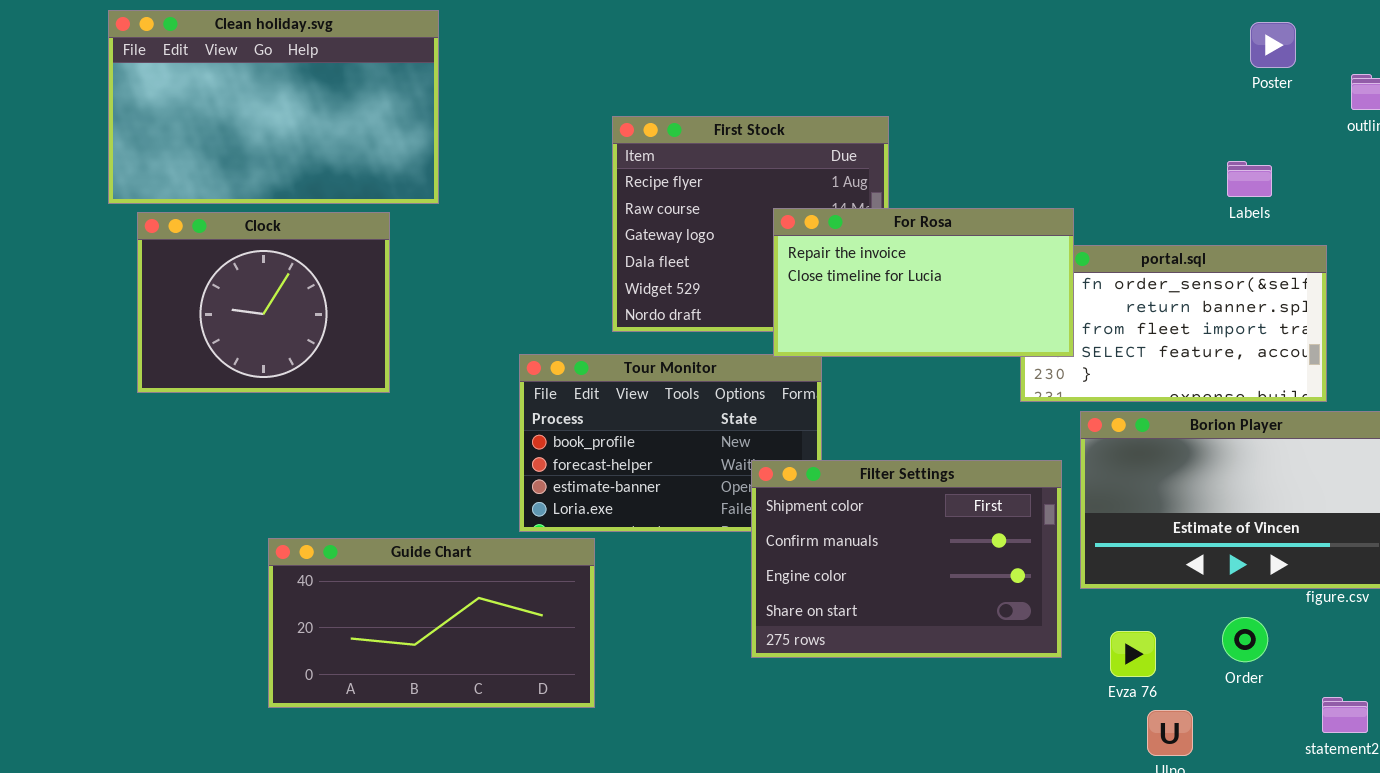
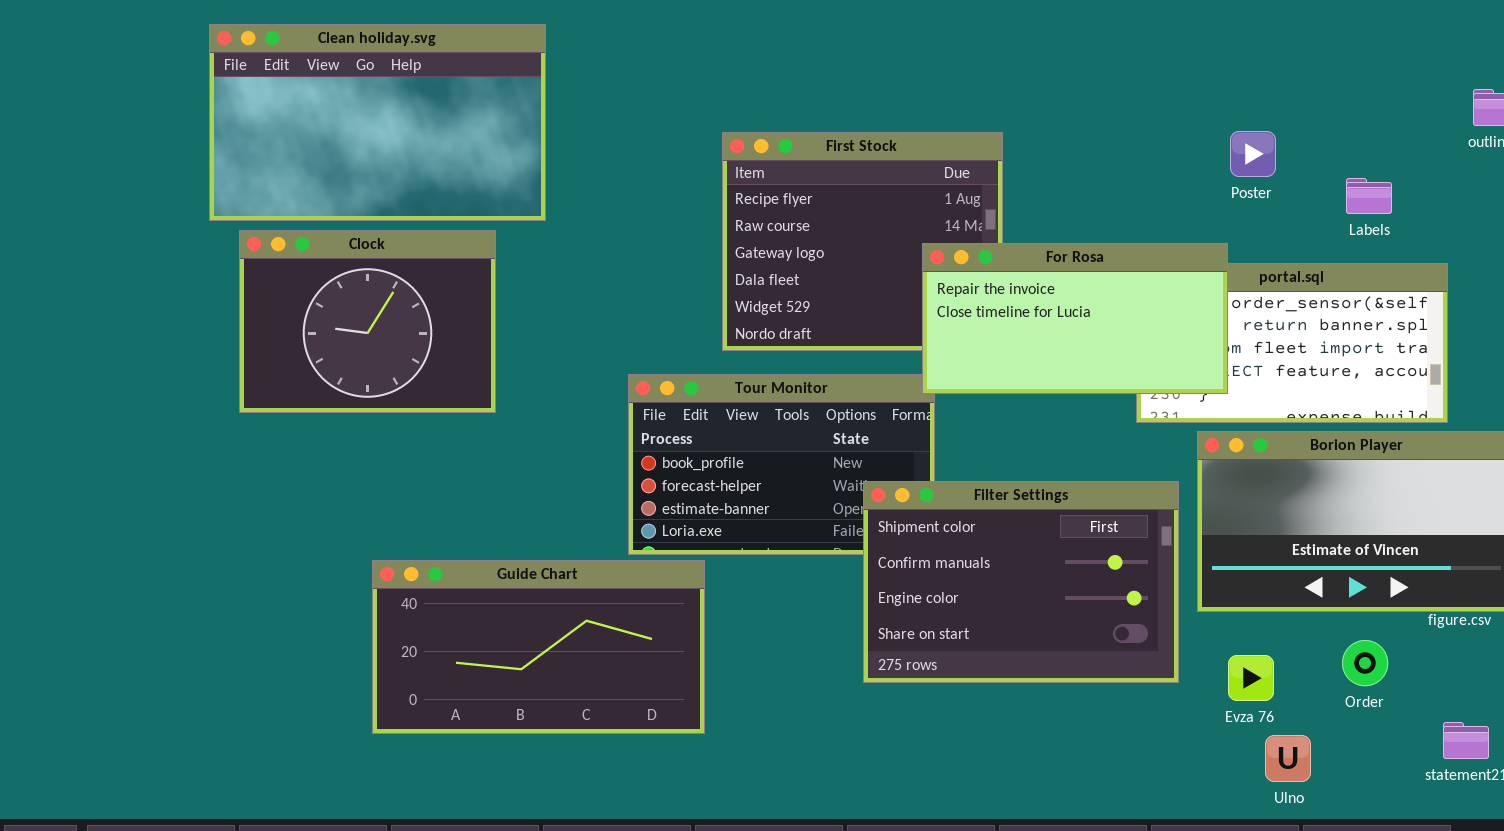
Poster: [1250,22,1296,68] -> [1230,131,1276,177], moved
For Rosa: [773,208,1074,357] -> [922,243,1228,394], moved

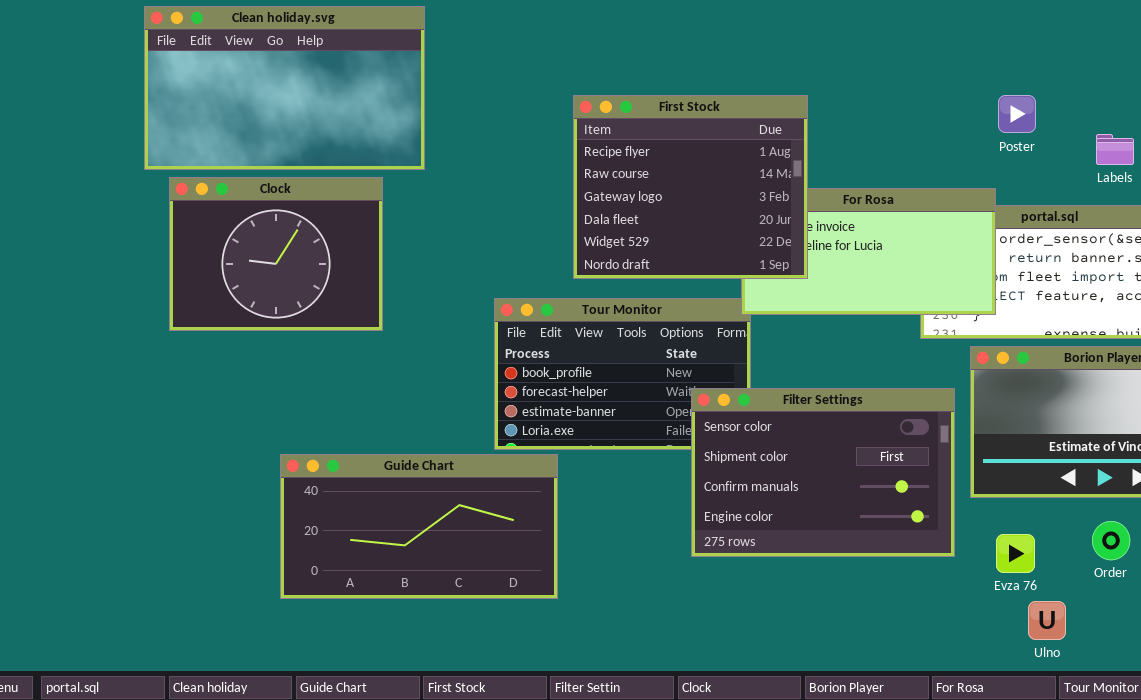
First Stock: [722,132,1003,351] -> [573,95,808,279], raised
Filter Settings: [863,481,1179,683] -> [691,388,955,557], scrolled up 1 row

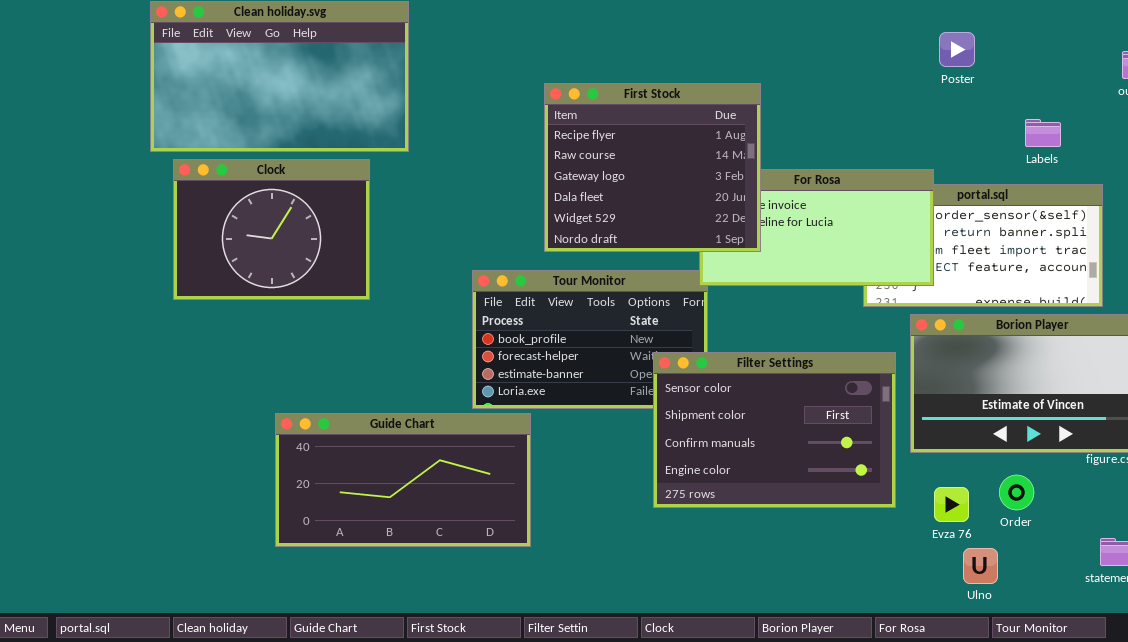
Poster: [998,95,1036,133] -> [939,32,975,67], moved
Order: [1092,521,1130,560] -> [999,475,1034,510], moved

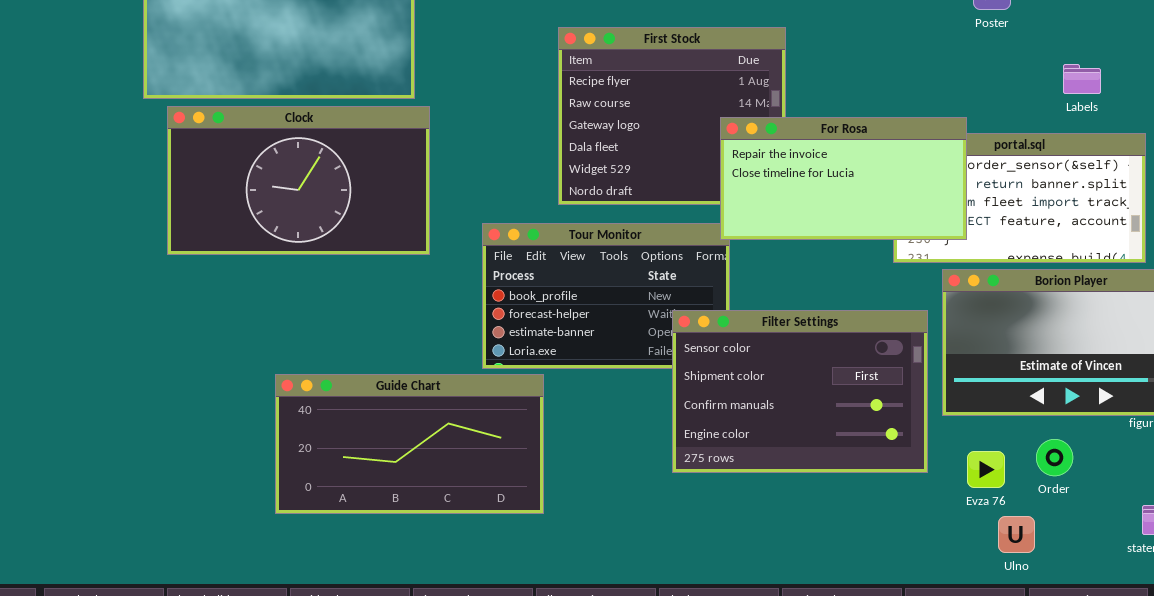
Clock: [173,159,370,300] -> [167,106,430,255], resized
For Rosa: [699,169,934,286] -> [720,117,967,240], raised

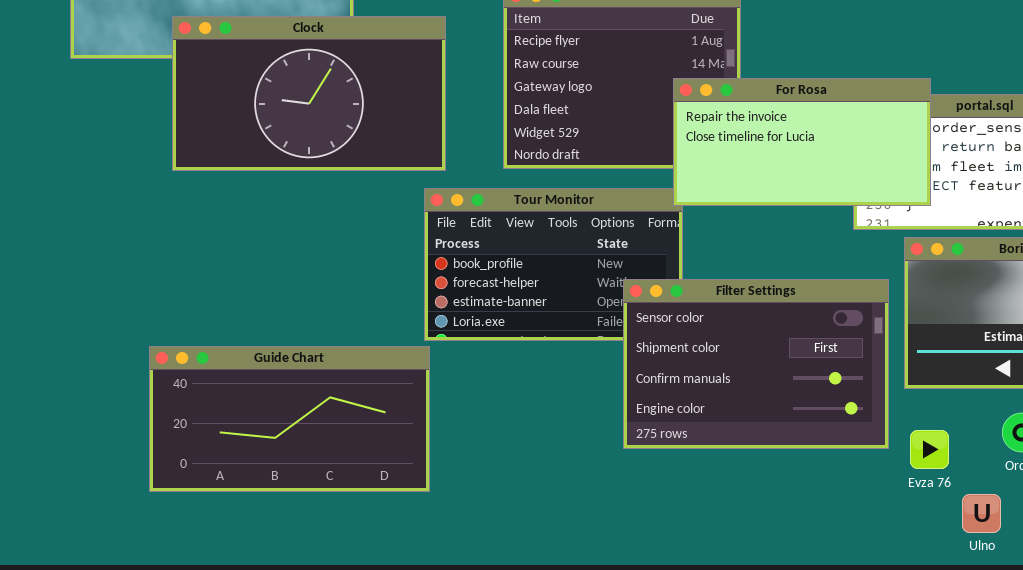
Clock: [167,106,430,255] -> [172,16,446,171], moved
Guide Chart: [275,374,544,514] -> [149,346,430,492], moved
Evza 76: [967,451,1005,488] -> [910,430,949,469], moved

